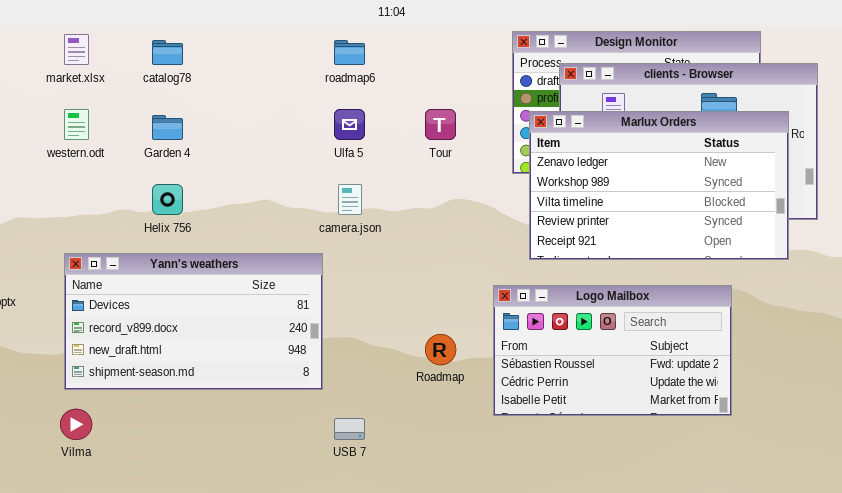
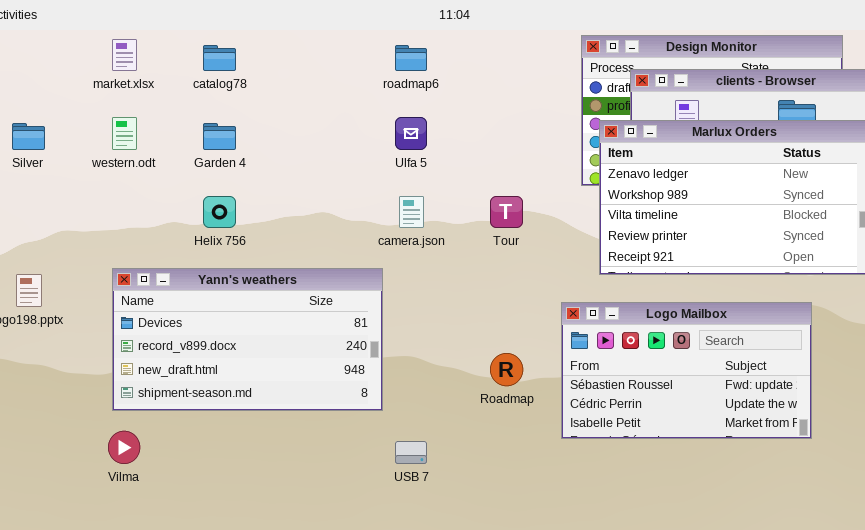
Tour: [425,109,456,140] -> [490,196,523,228], moved

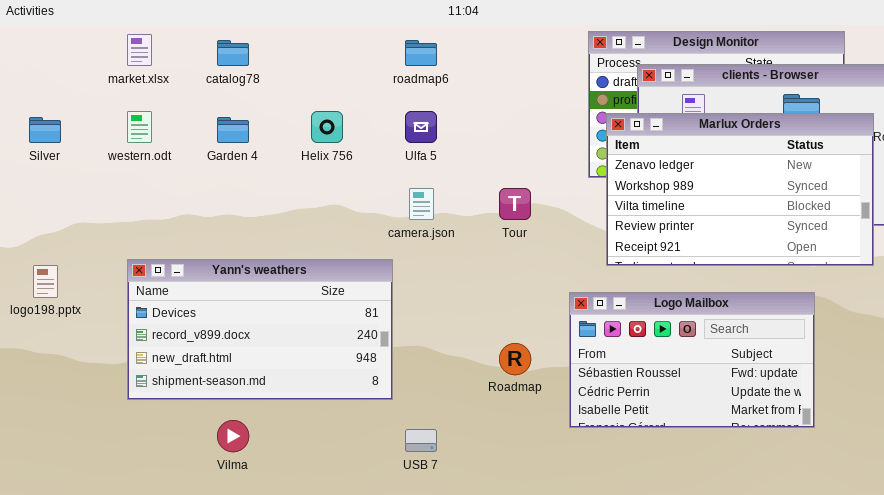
Helix 756: [203,196,236,228] -> [311,111,343,143], moved
Vilma: [108,431,140,464] -> [217,420,249,452], moved

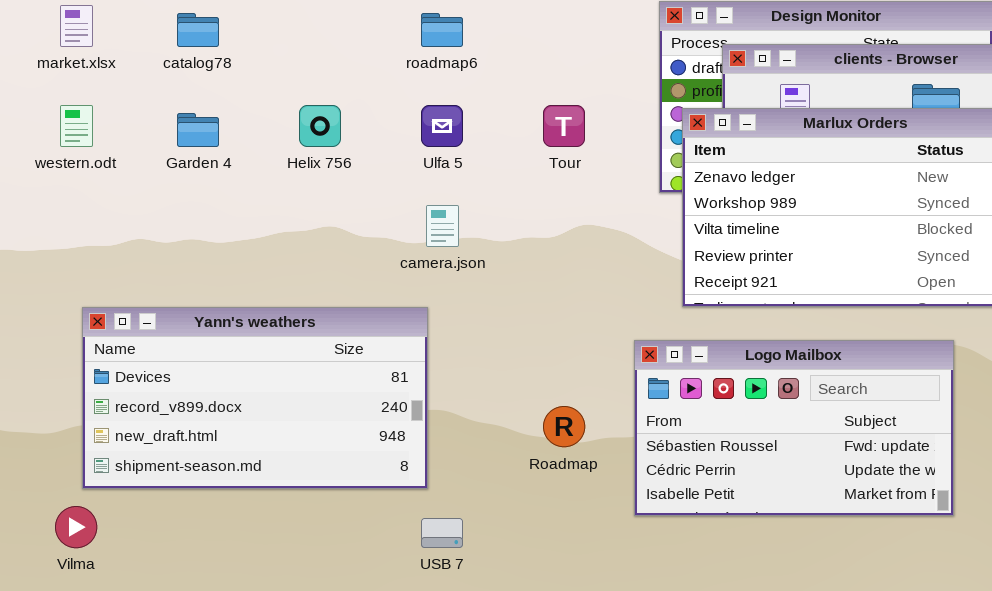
Tour: [499,188,531,220] -> [543,105,585,147], moved
Yann's weathers: [127,259,393,400] -> [82,307,428,489], moved
Vilma: [217,420,249,452] -> [55,506,97,548], moved

